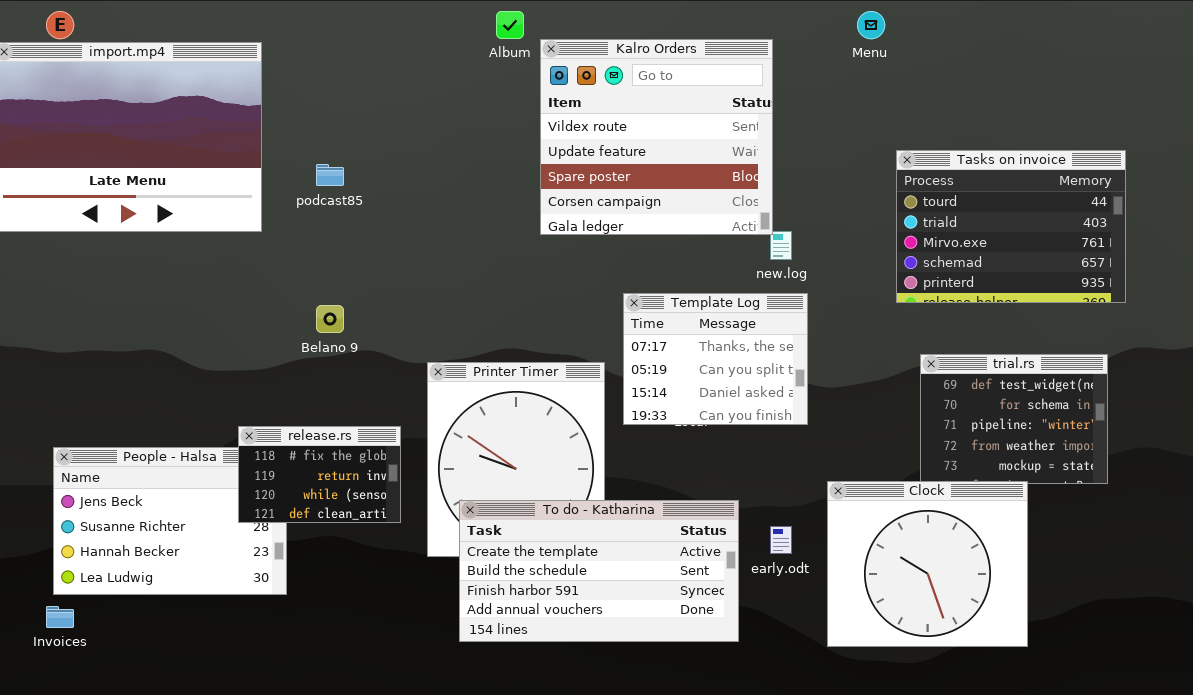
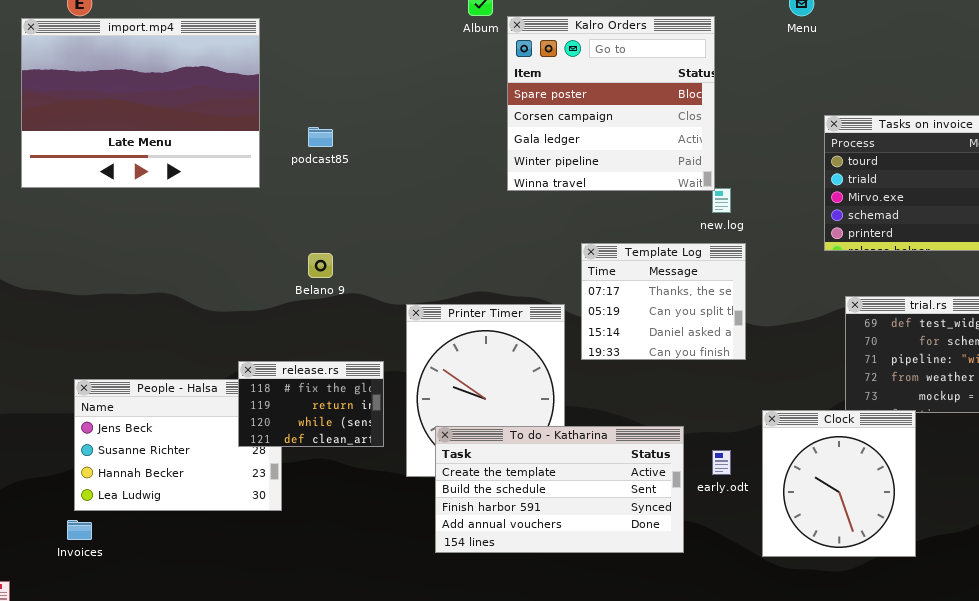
Kalro Orders: [540,39,773,235] -> [507,16,715,191], scrolled down 2 rows
Clock: [827,481,1028,647] -> [762,410,916,557], resized

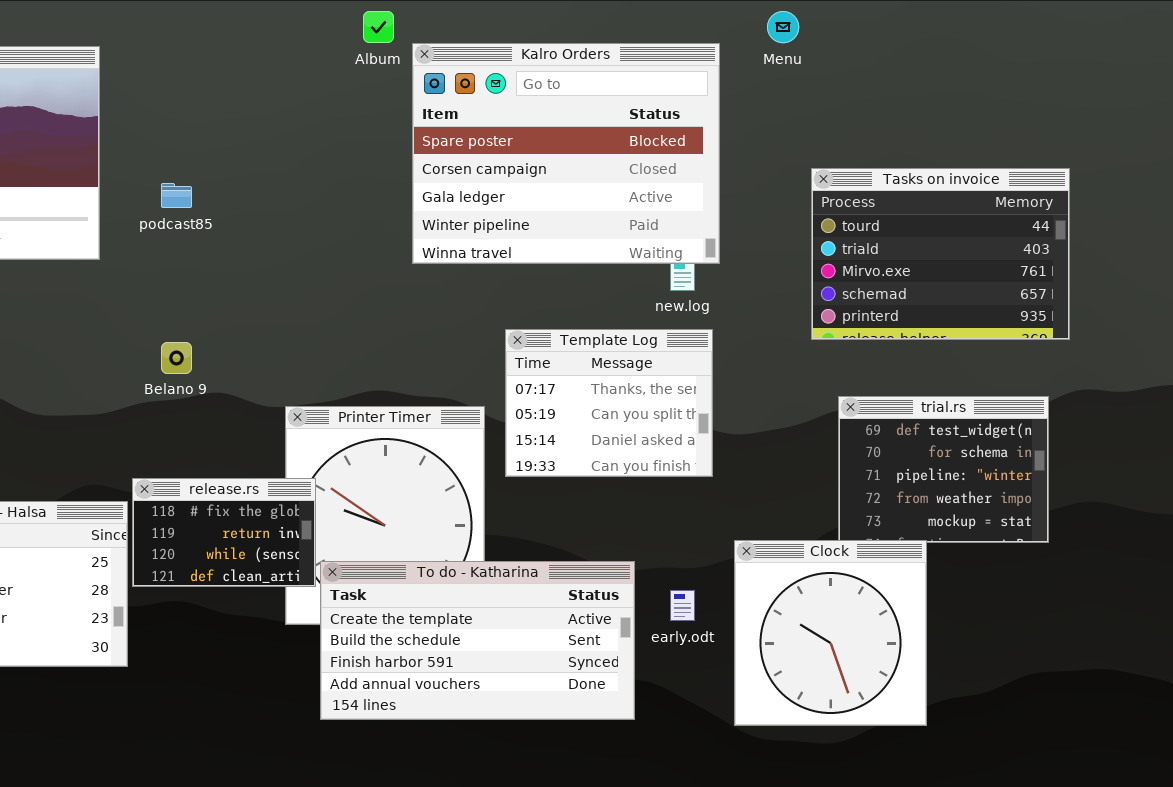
Kalro Orders: [507,16,715,191] -> [412,43,720,264], resized
release.rs: [238,361,384,447] -> [132,478,316,587], moved

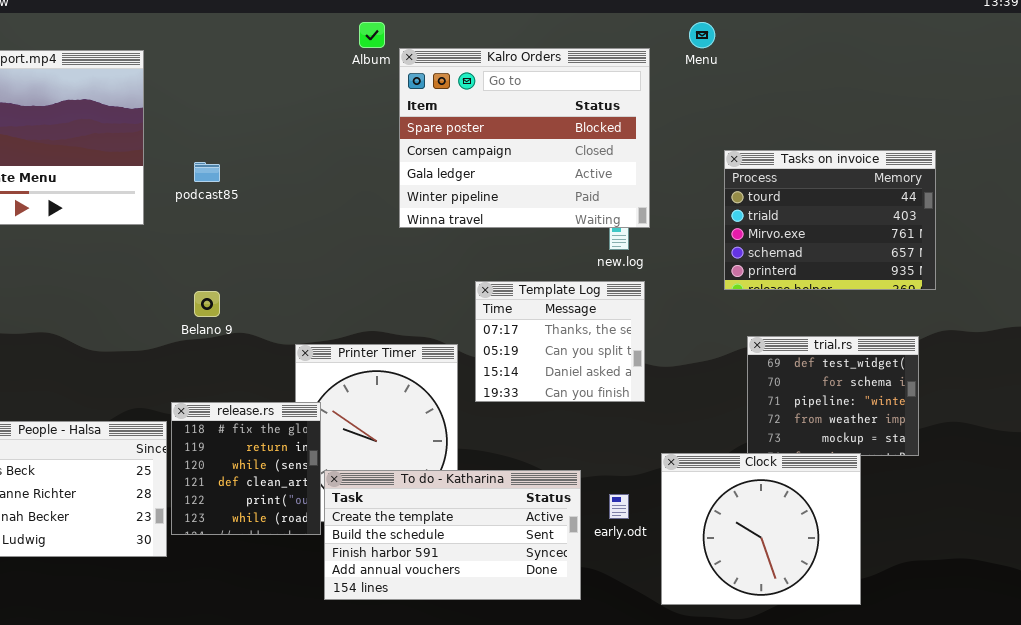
release.rs: [132,478,316,587] -> [171,402,321,535], resized
Clock: [734,540,927,726] -> [661,453,861,605], resized

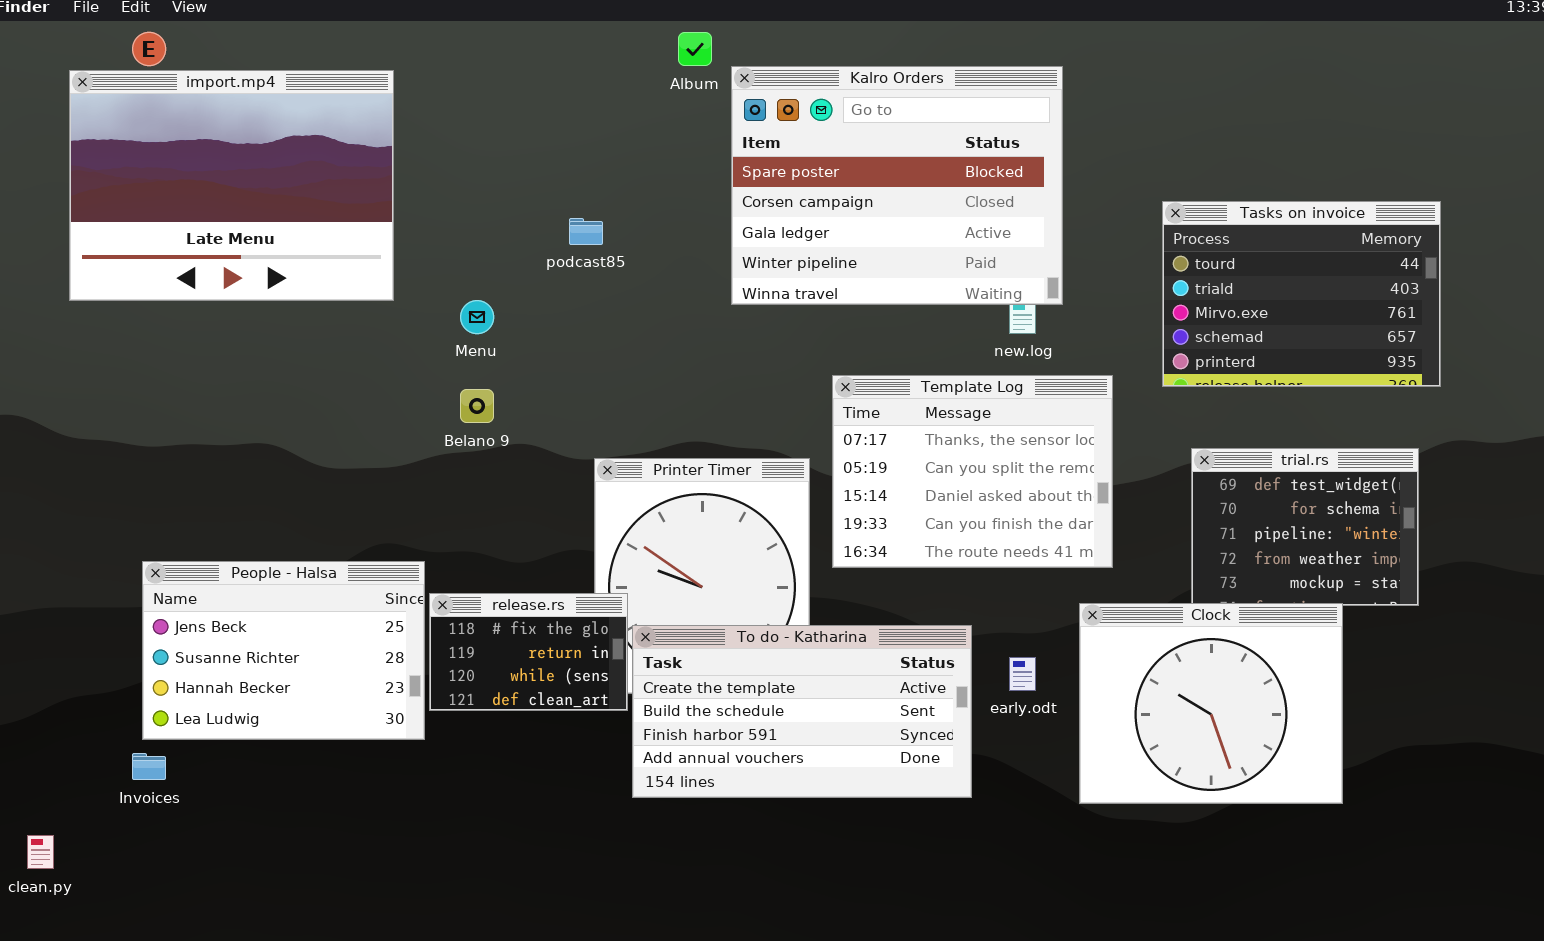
Menu: [689,22,715,48] -> [460,300,494,334], moved
podcast85: [194,162,220,182] -> [569,218,603,245], moved
Template Log: [475,281,645,402] -> [832,375,1113,568], resized
release.rs: [171,402,321,535] -> [429,593,628,711], resized

